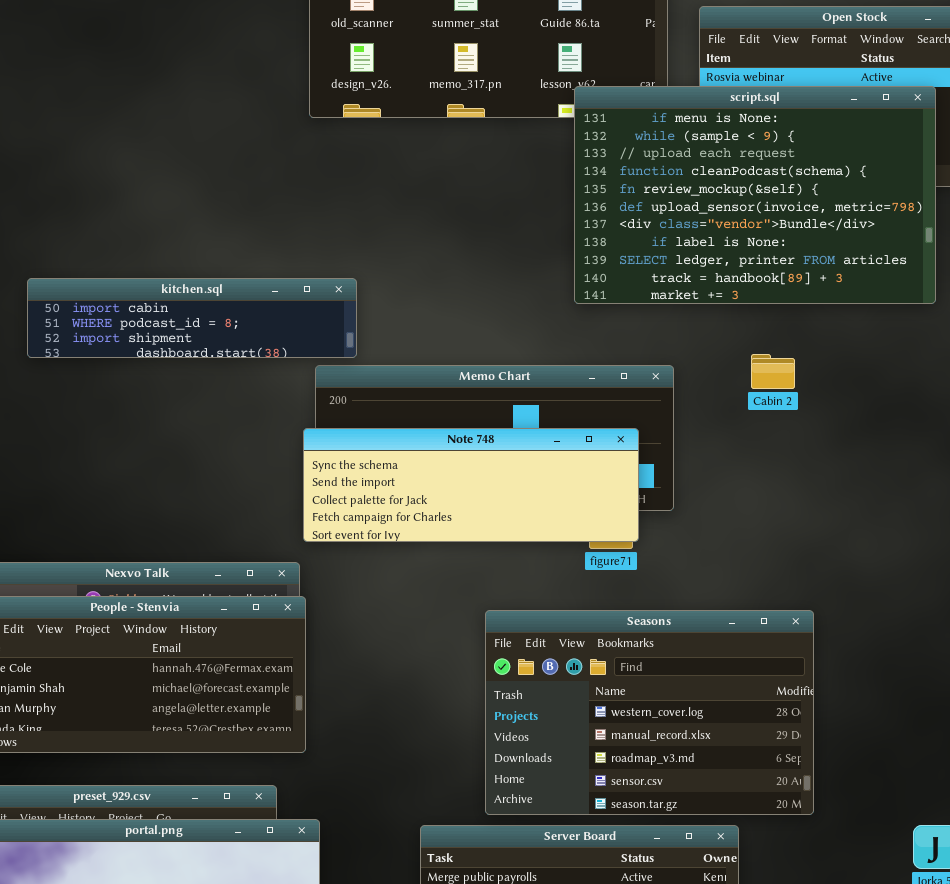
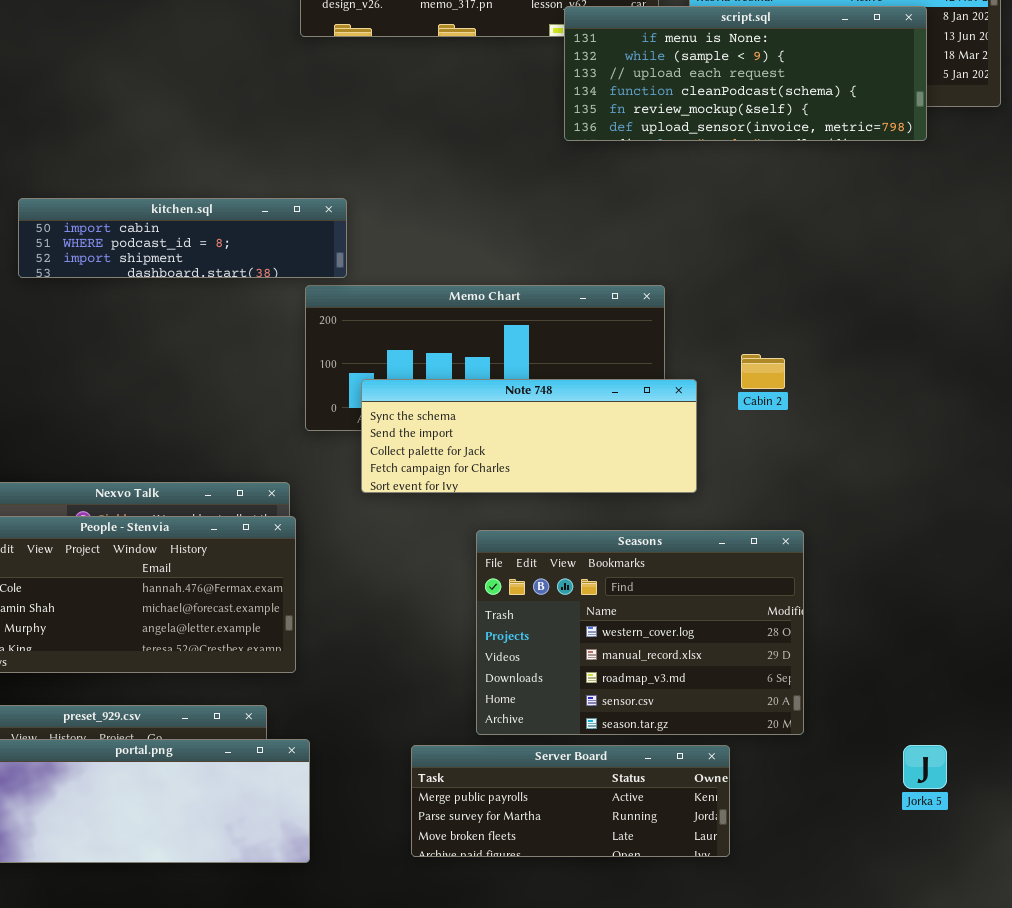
script.sql: [574,86,936,304] -> [564,6,927,141], resized
Cabin 2: [751,354,795,389] -> [741,354,785,389], moved
Note 748: [303,428,639,542] -> [361,379,697,493], moved

